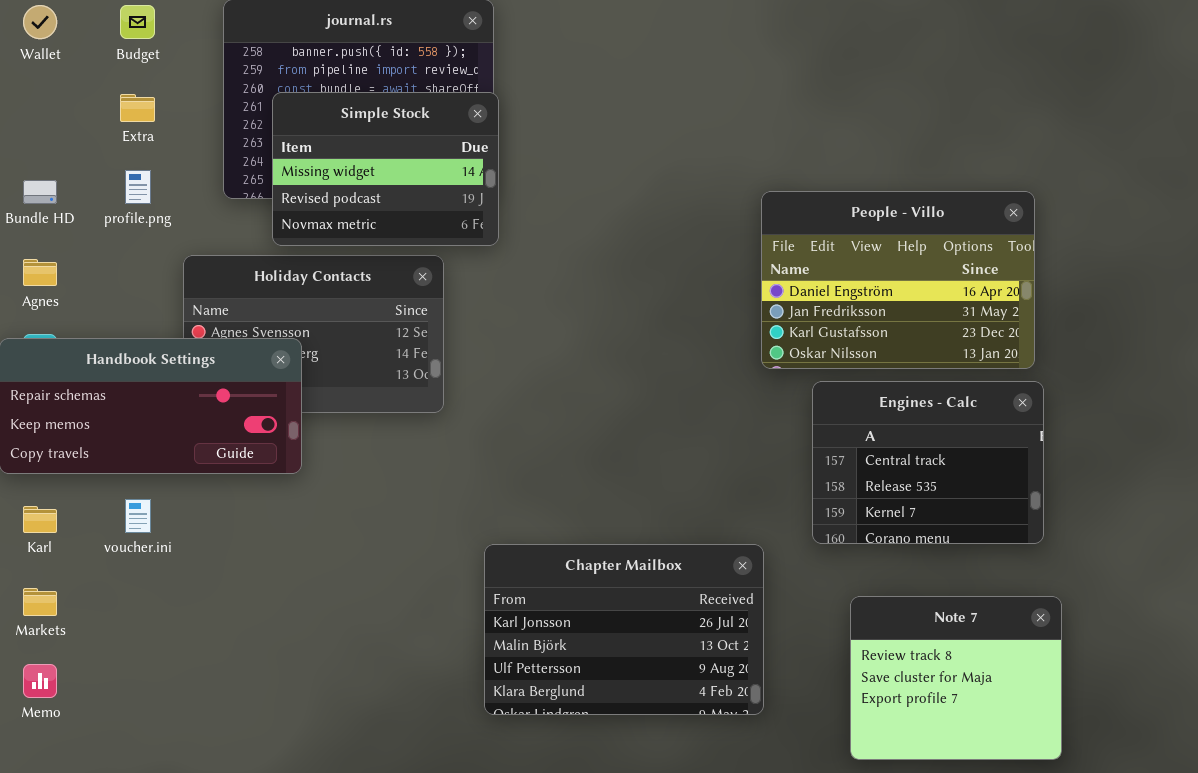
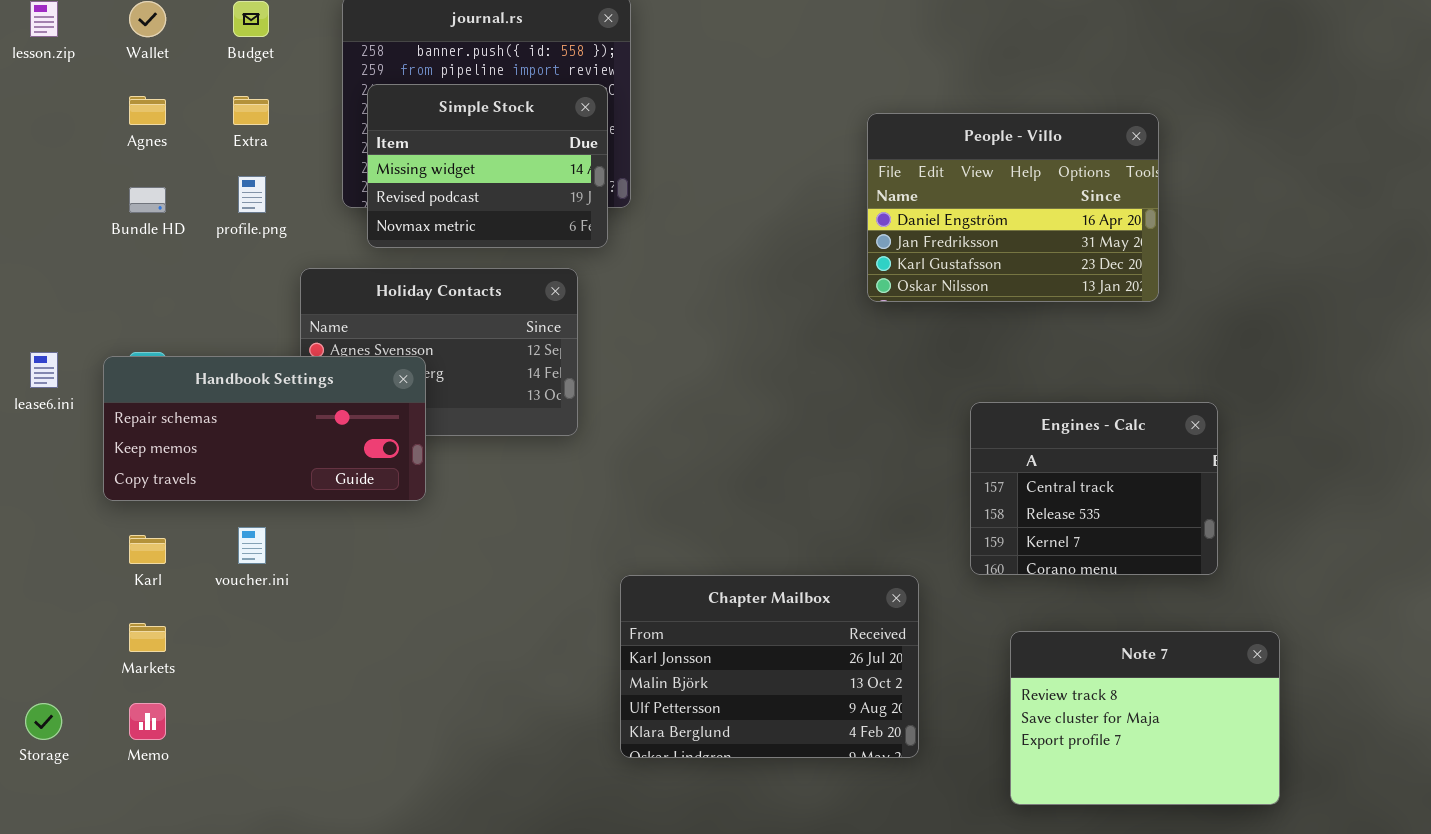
Simple Stock: [272,92,499,246] -> [367,84,608,248], moved
People - Villo: [761,191,1035,369] -> [867,113,1159,302], moved
Agnes: [23,259,57,286] -> [129,96,166,125], moved
Note 7: [850,596,1062,760] -> [1010,631,1280,805], resized

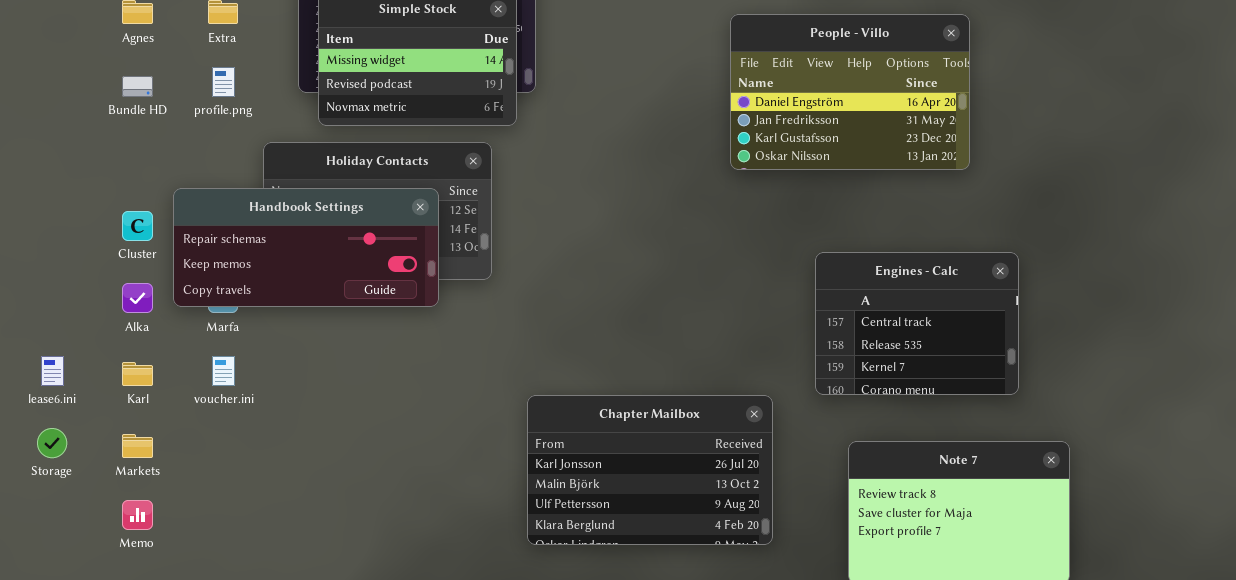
lease6.ini: [30,352,58,388] -> [41,356,64,386], moved
Handbook Settings: [103,356,426,501] -> [173,188,439,307], moved
Storage: [25,703,62,740] -> [37,428,67,458], moved

